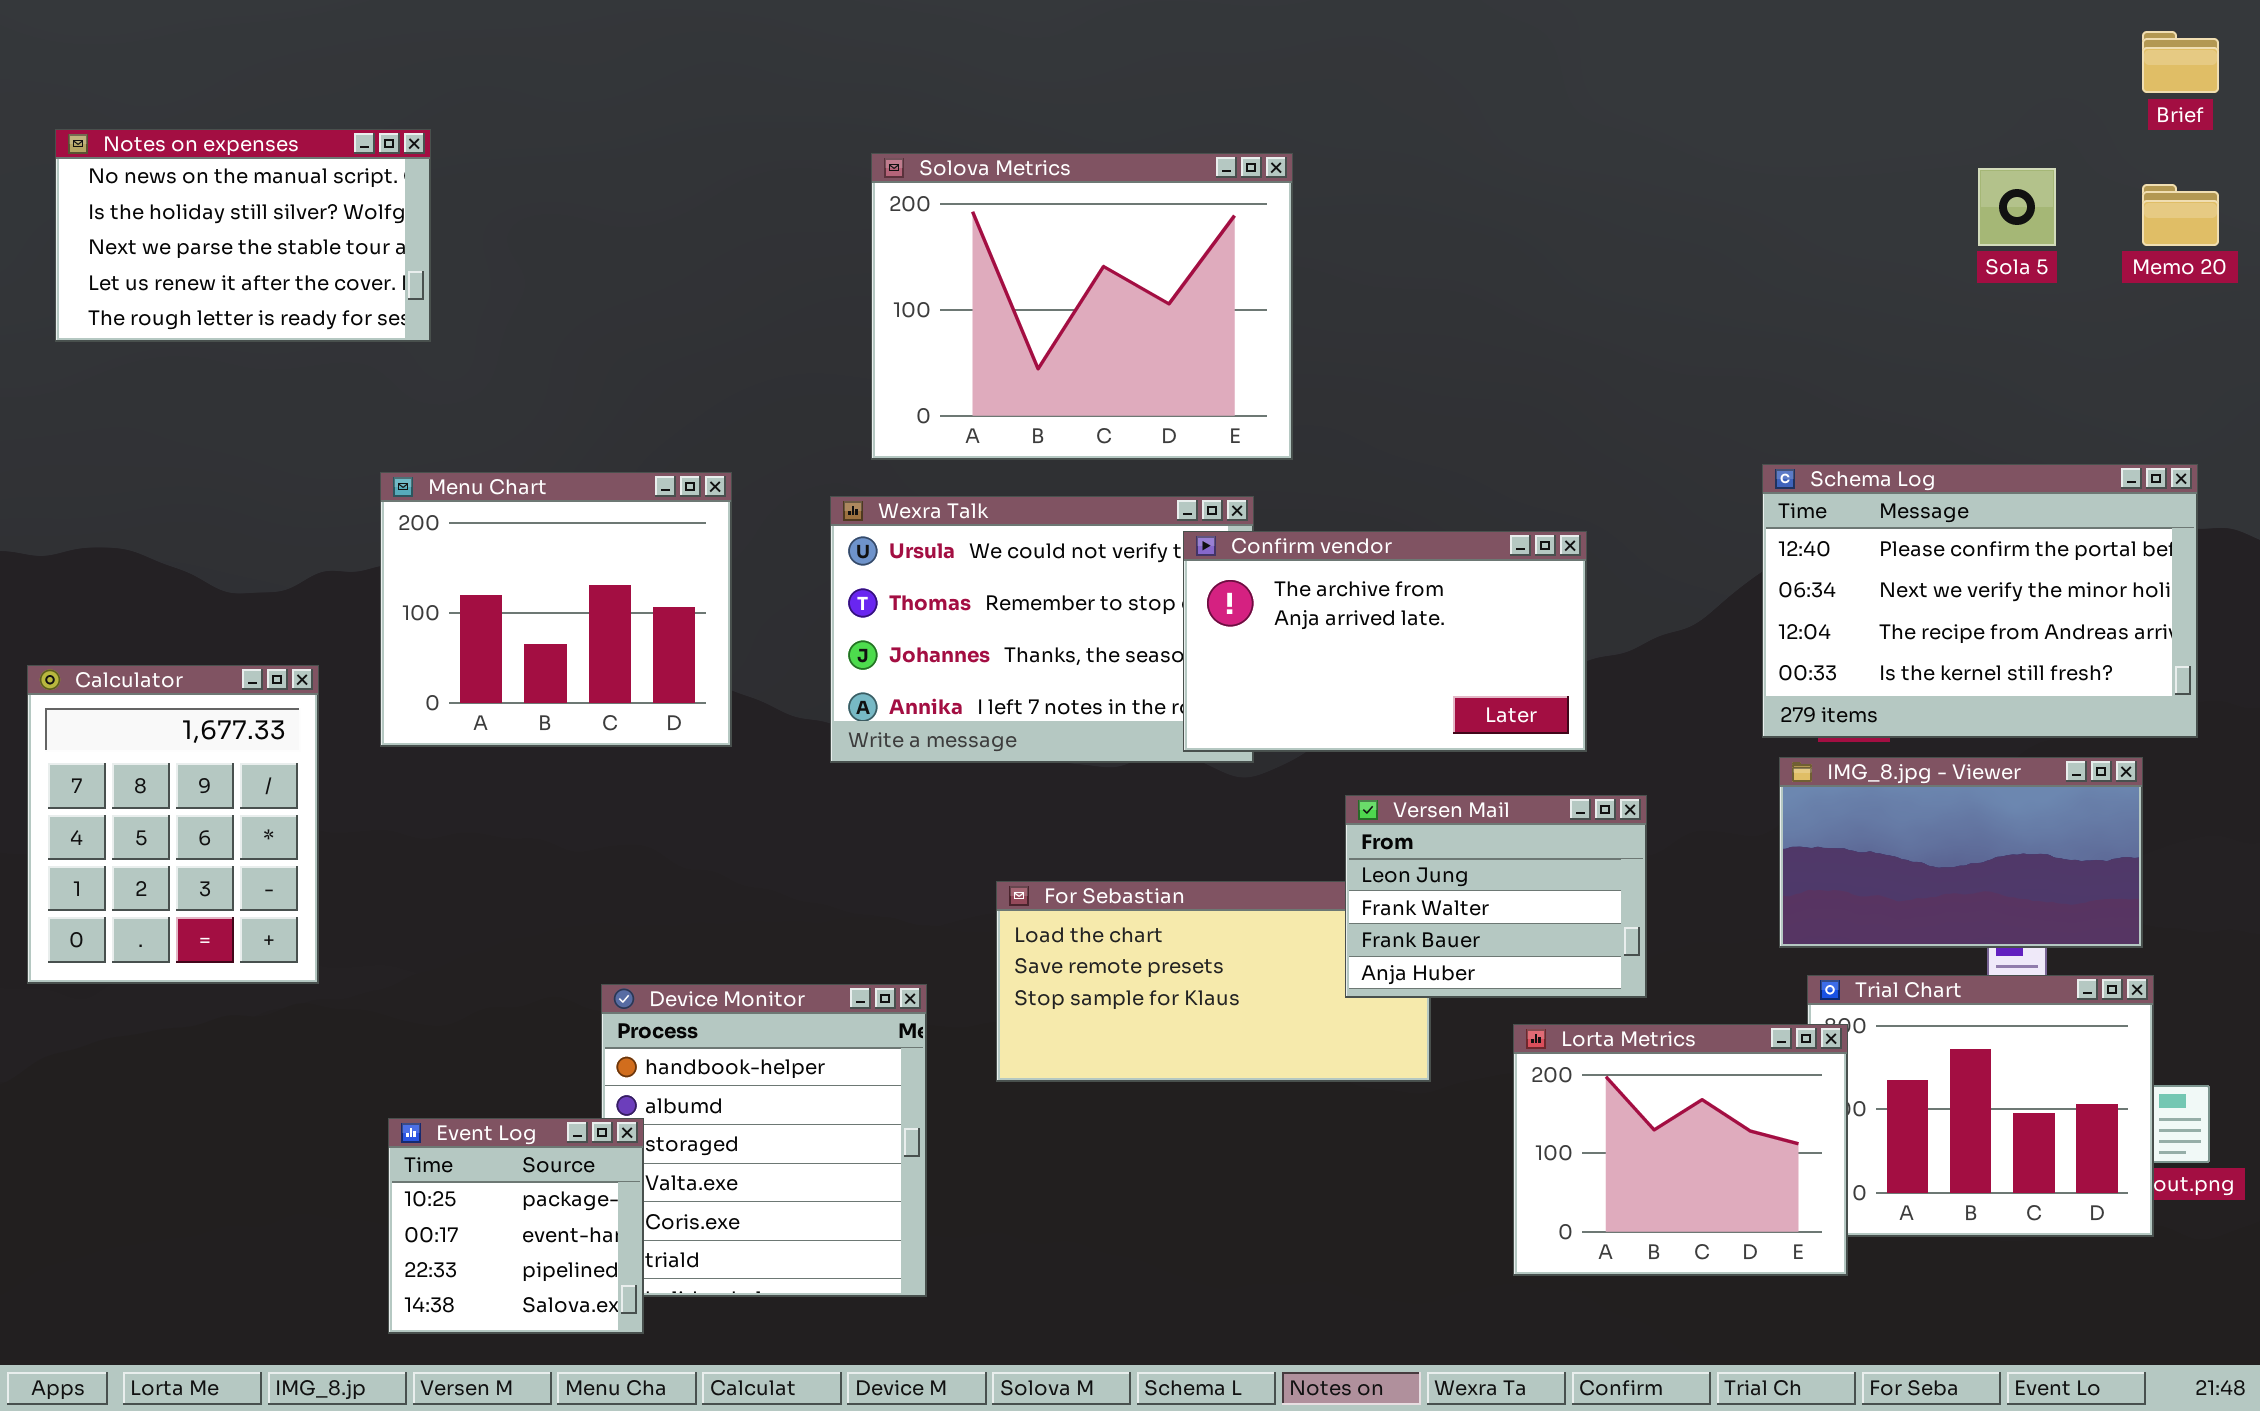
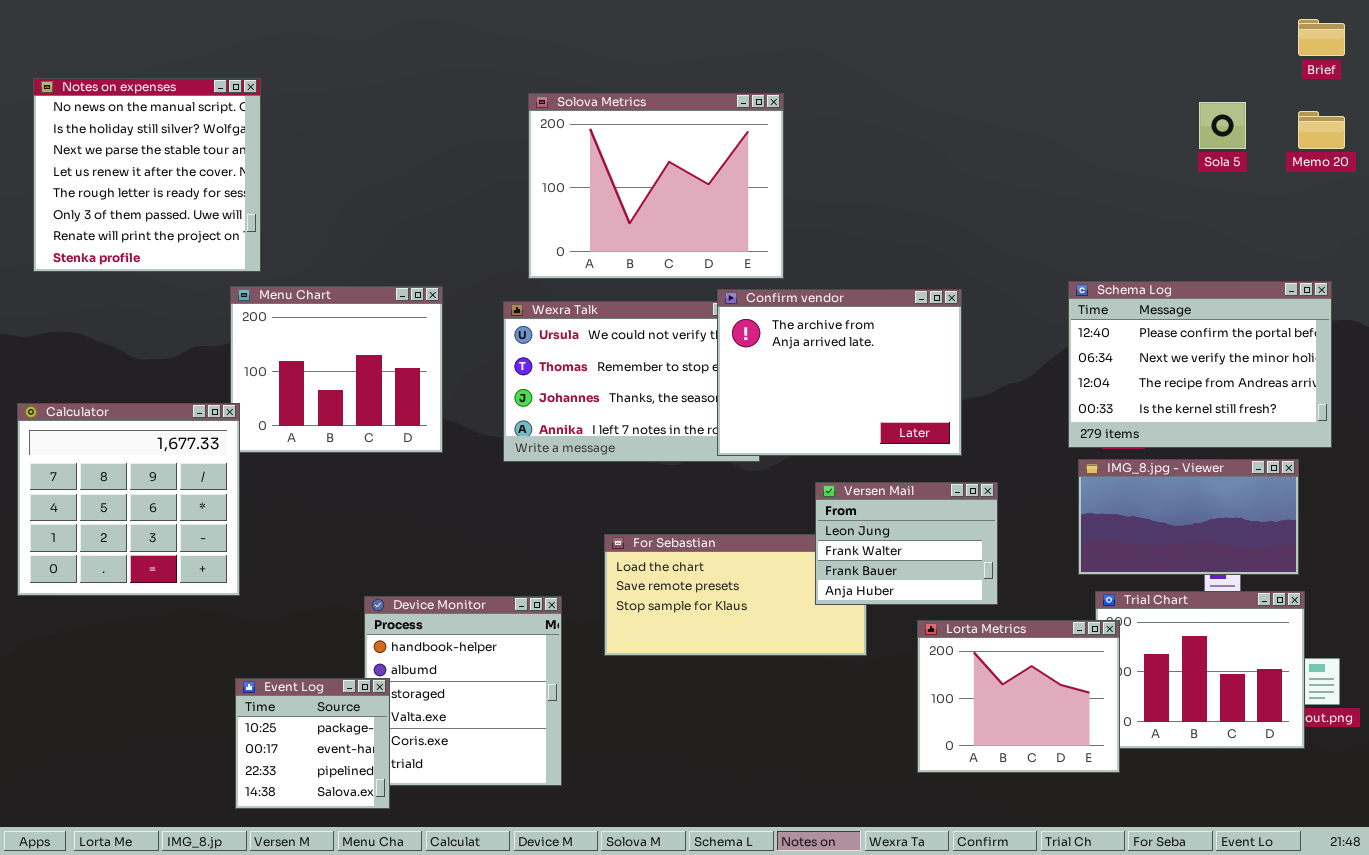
Notes on expenses: [55,129,431,342] -> [33,78,261,272], resized
Confirm vendor: [1183,531,1587,752] -> [717,289,962,456], resized
Calculator: [27,665,319,984] -> [17,403,240,596], resized

